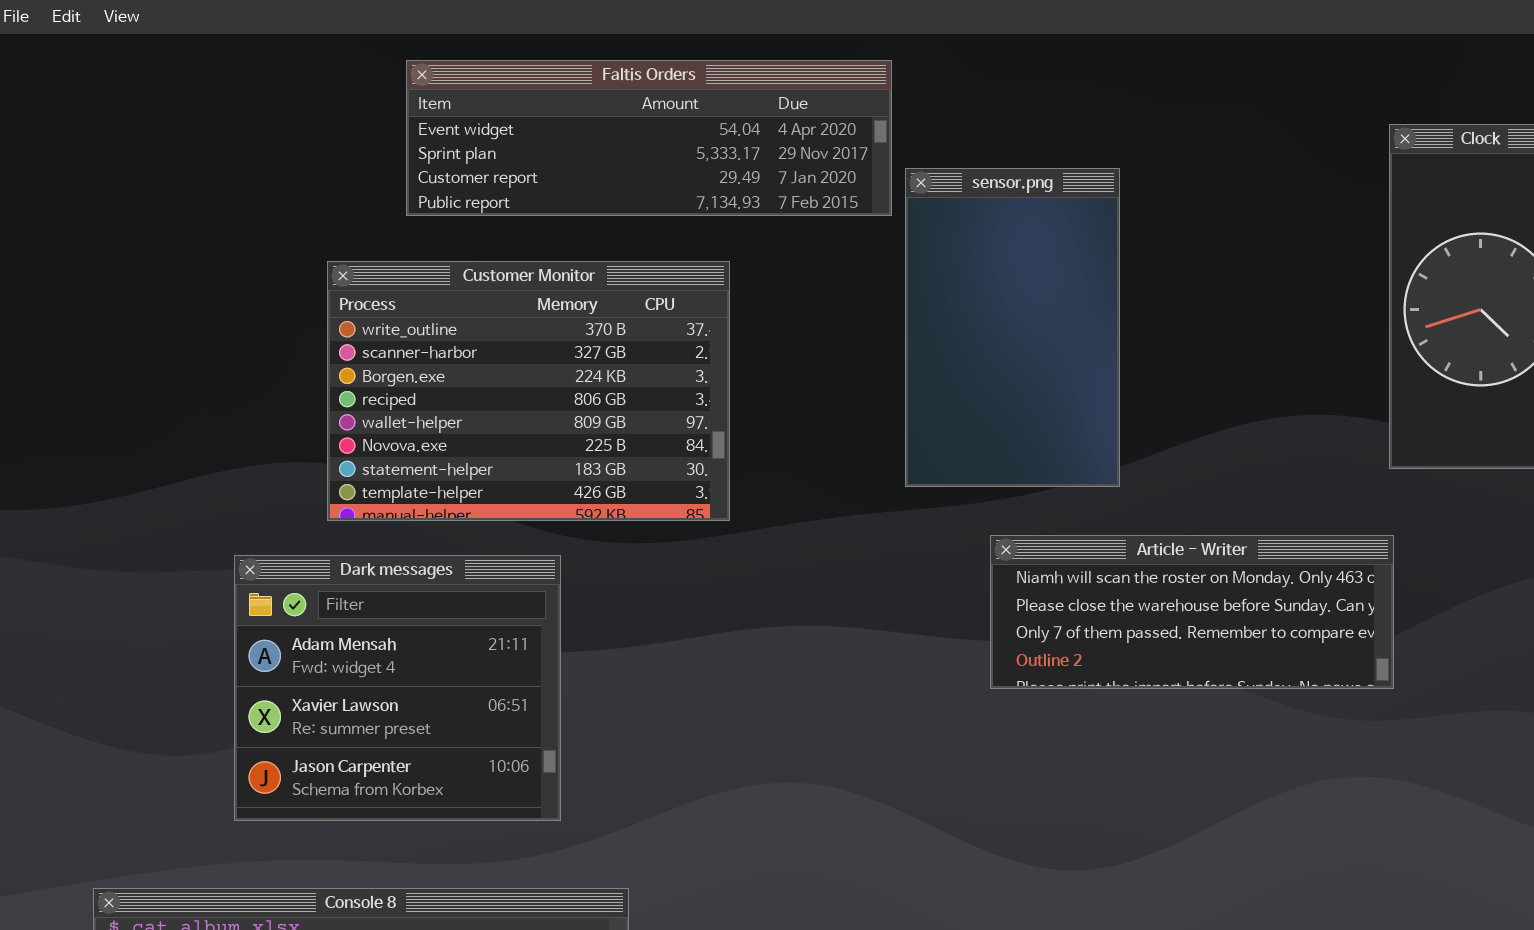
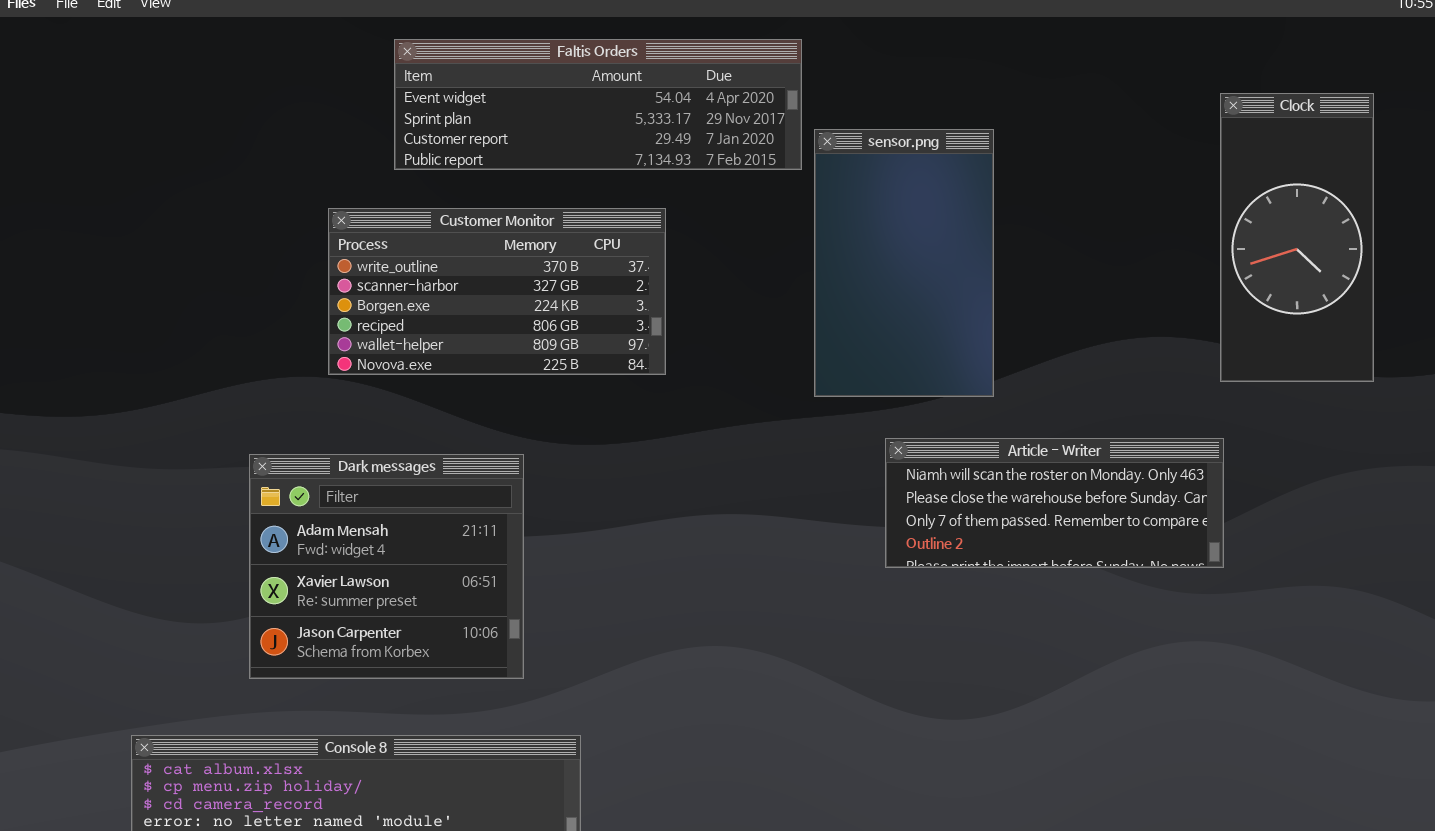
Customer Monitor: [327,261,730,521] -> [328,208,666,375], resized

